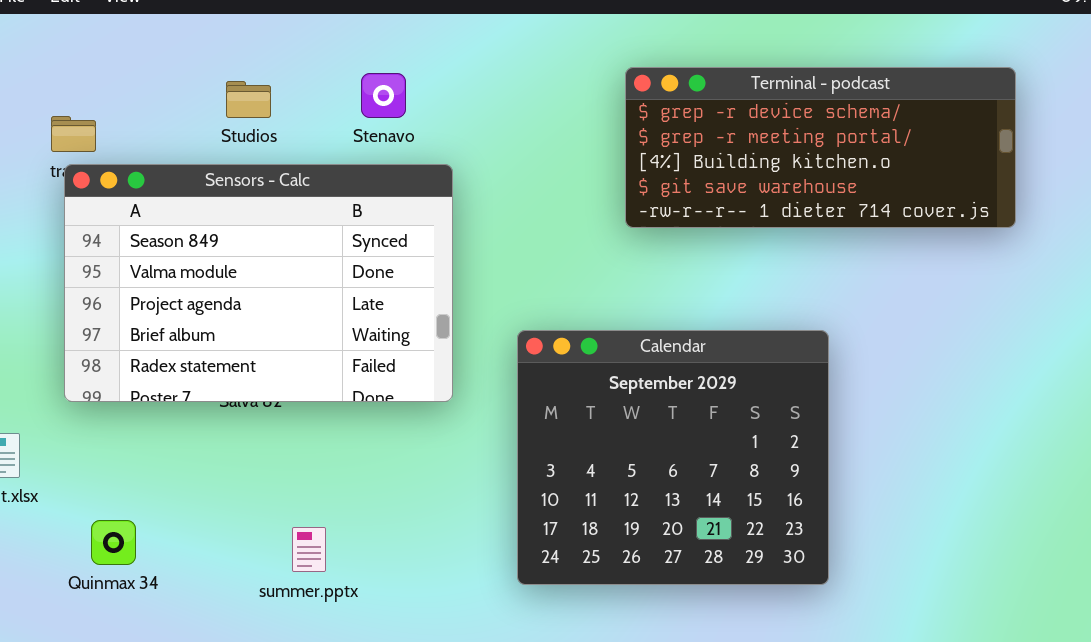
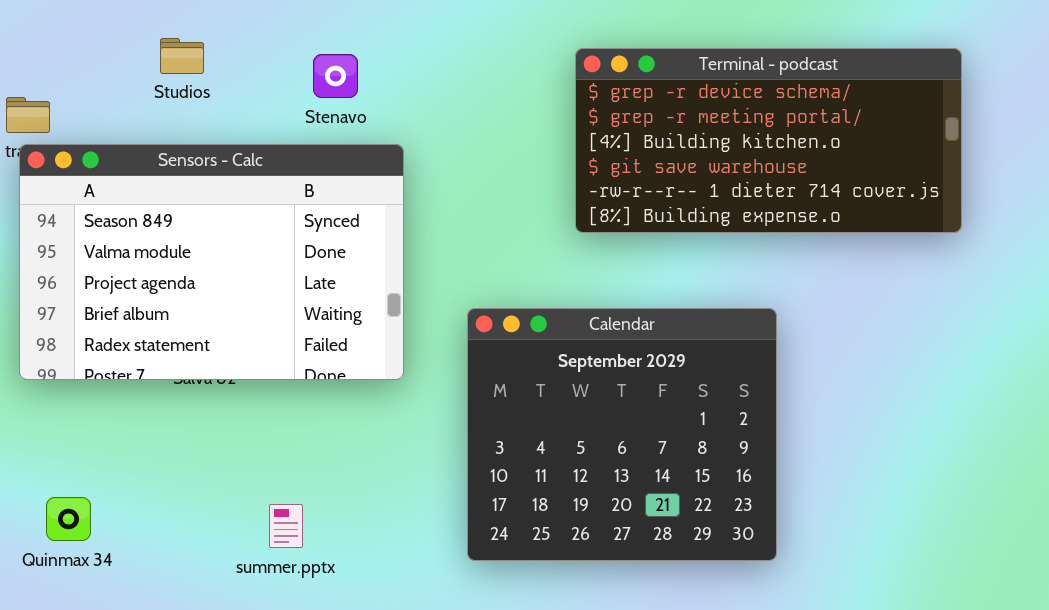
Terminal - podcast: [625,67,1016,228] -> [575,48,962,233], resized
Studios: [226,81,271,118] -> [160,38,204,74], moved
summer.pptx: [292,527,326,572] -> [269,504,303,548], moved

